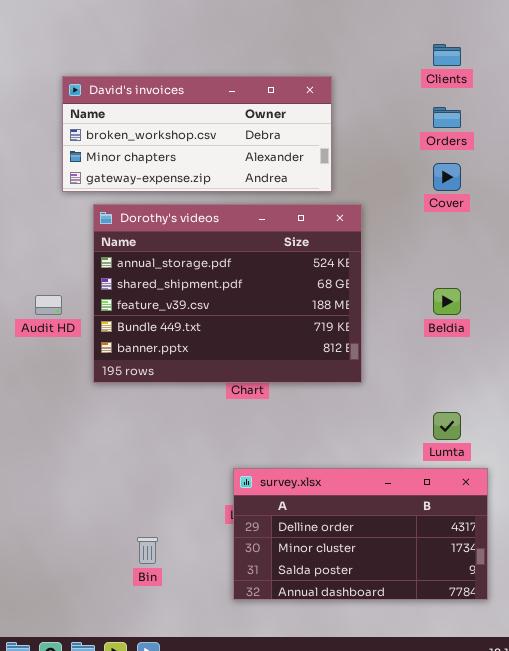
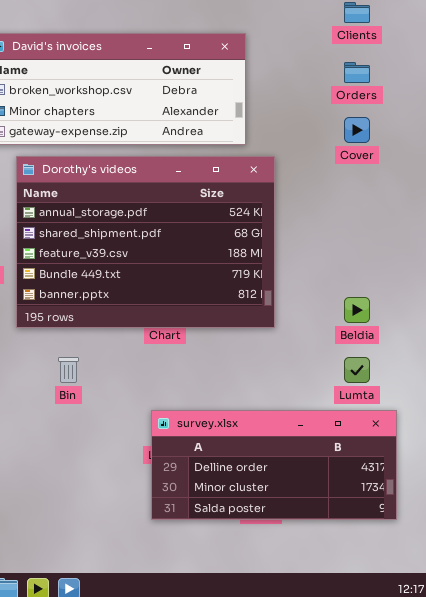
Beldia: [433,288,461,315] -> [344,297,370,323], moved
survey.xlsx: [233,468,488,600] -> [151,410,397,520], resized
Bin: [137,537,158,564] -> [58,357,79,383], moved

